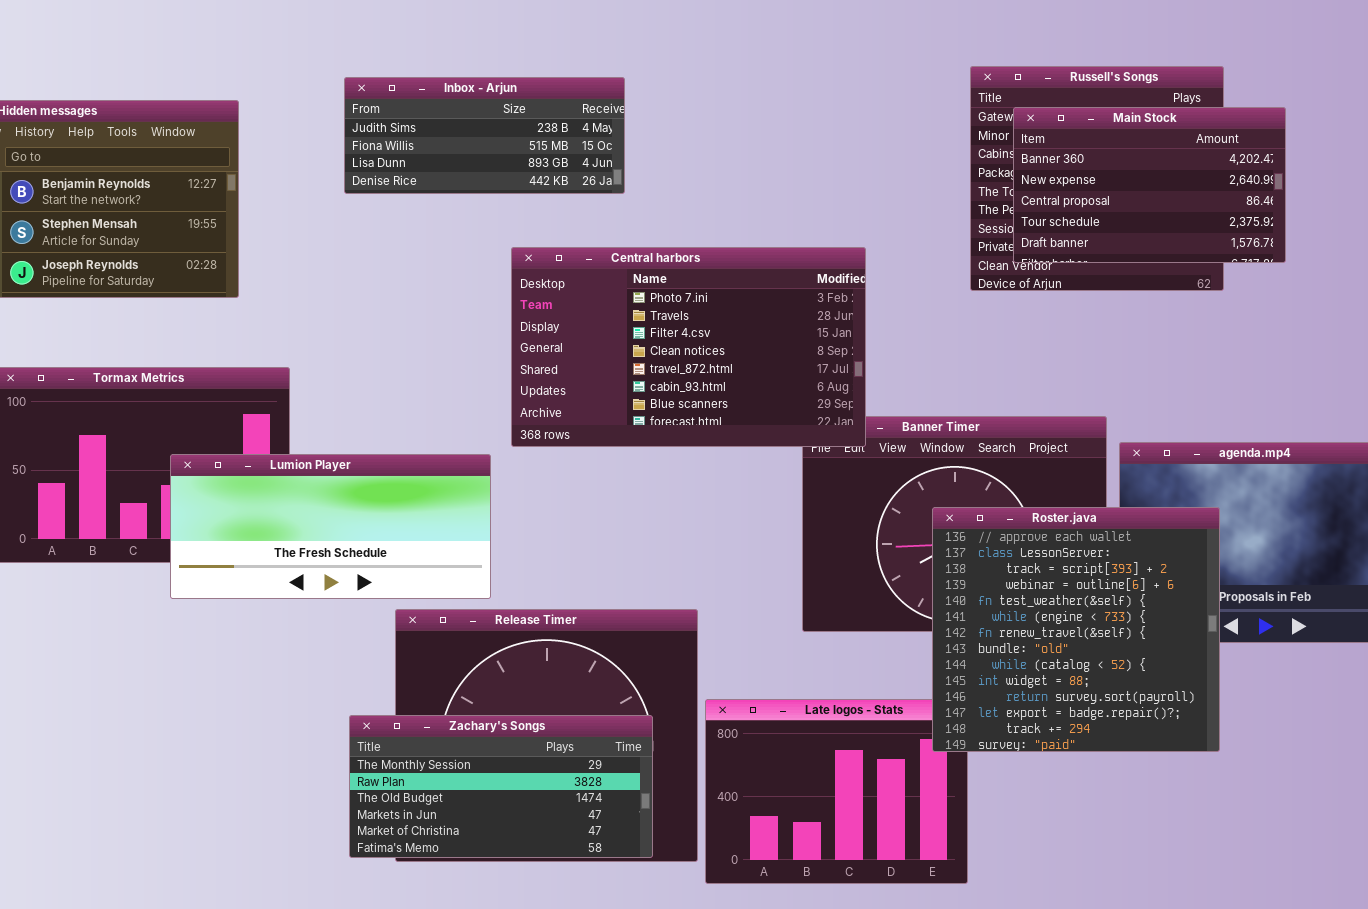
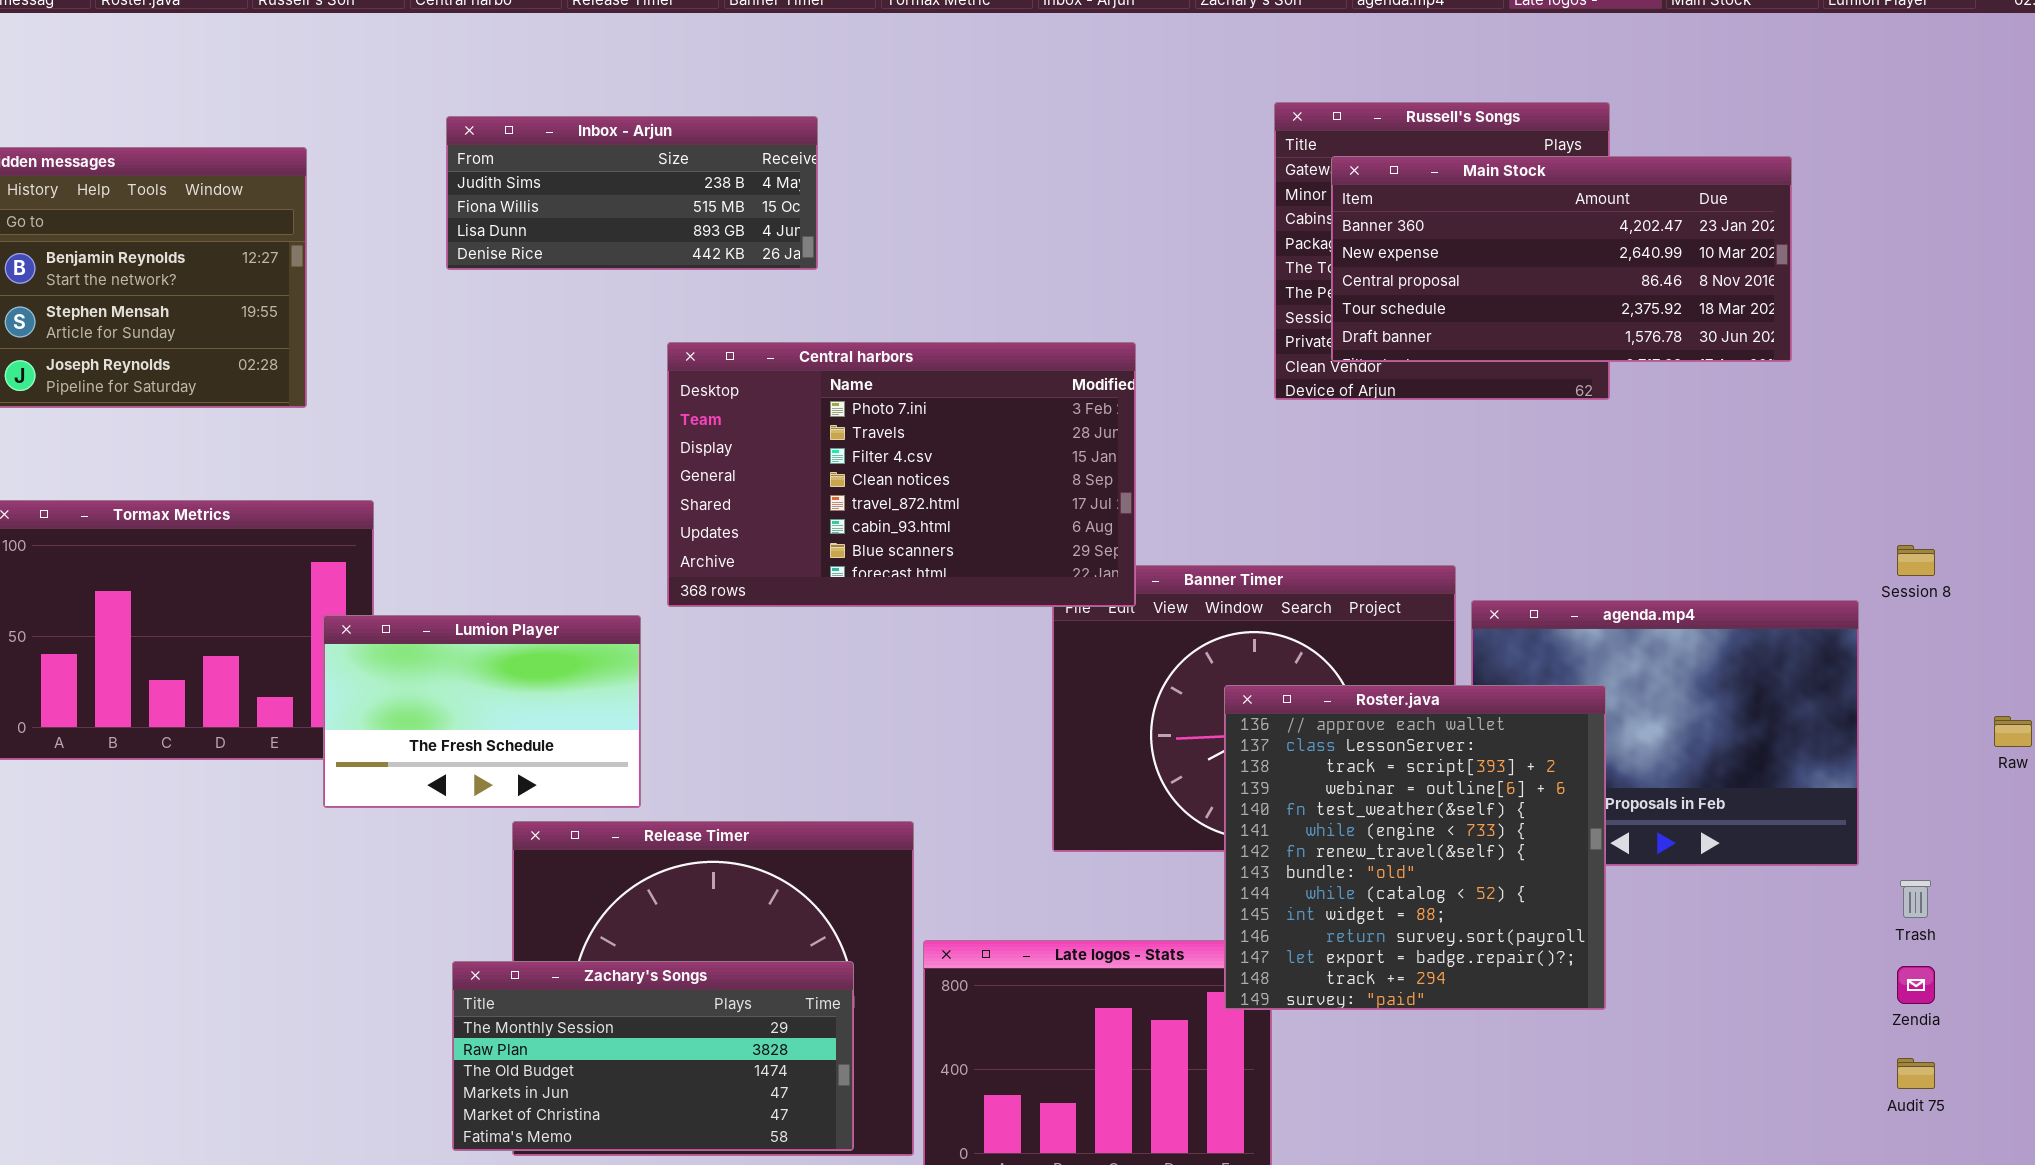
Main Stock: [1013,107,1286,263] -> [1331,156,1792,362], resized
Lumion Player: [170,454,491,599] -> [323,615,641,808], resized

